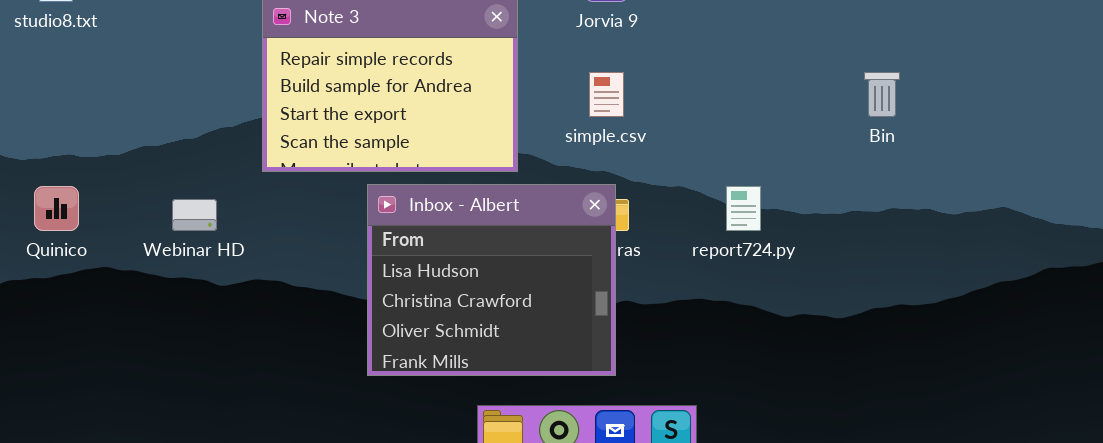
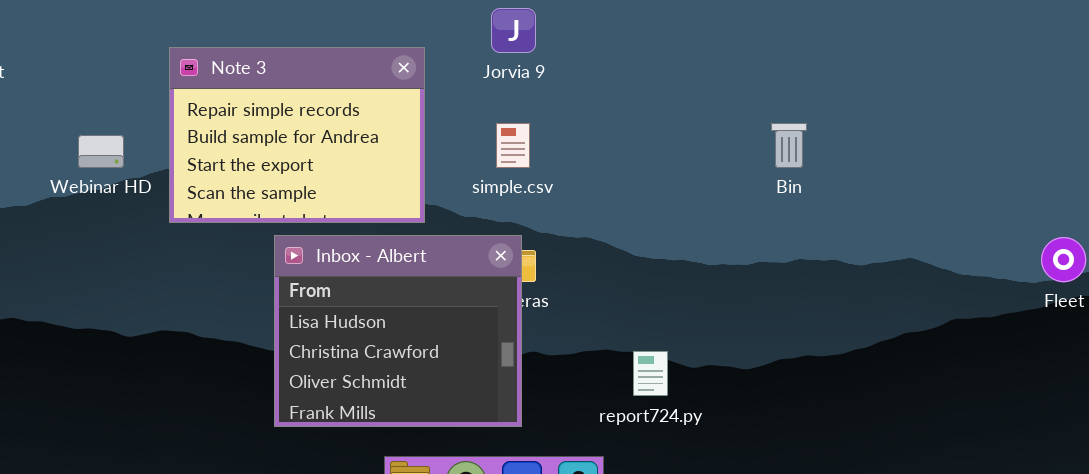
report724.py: [726,186,761,231] -> [633,351,668,396], moved
Webinar HD: [172,199,217,231] -> [78,135,124,168], moved

